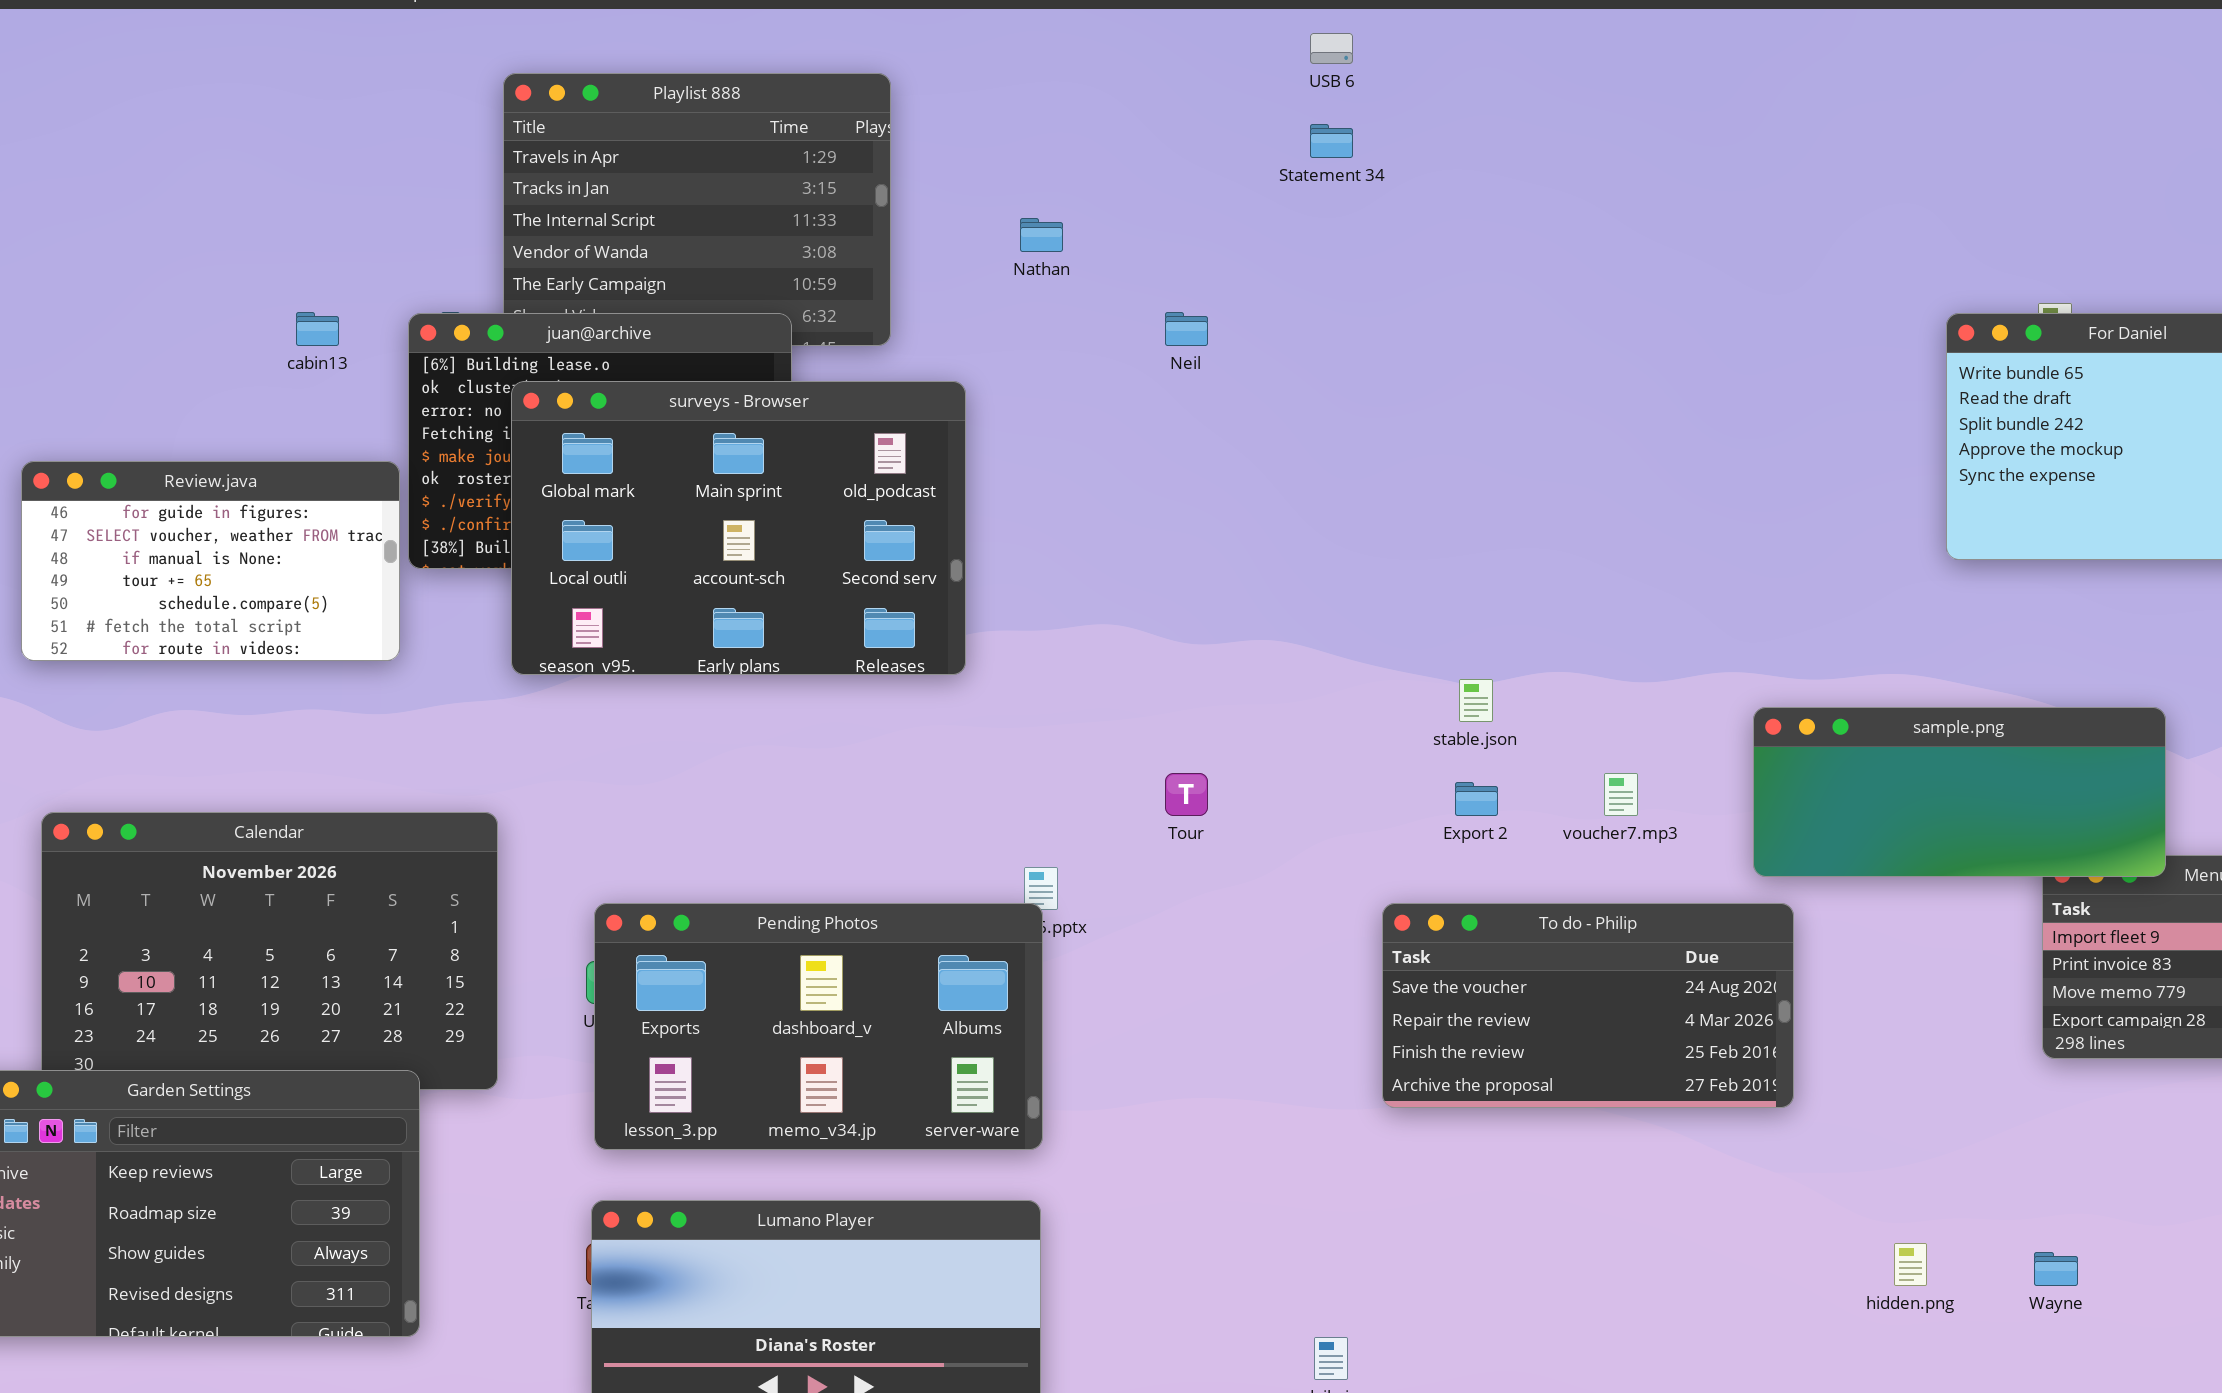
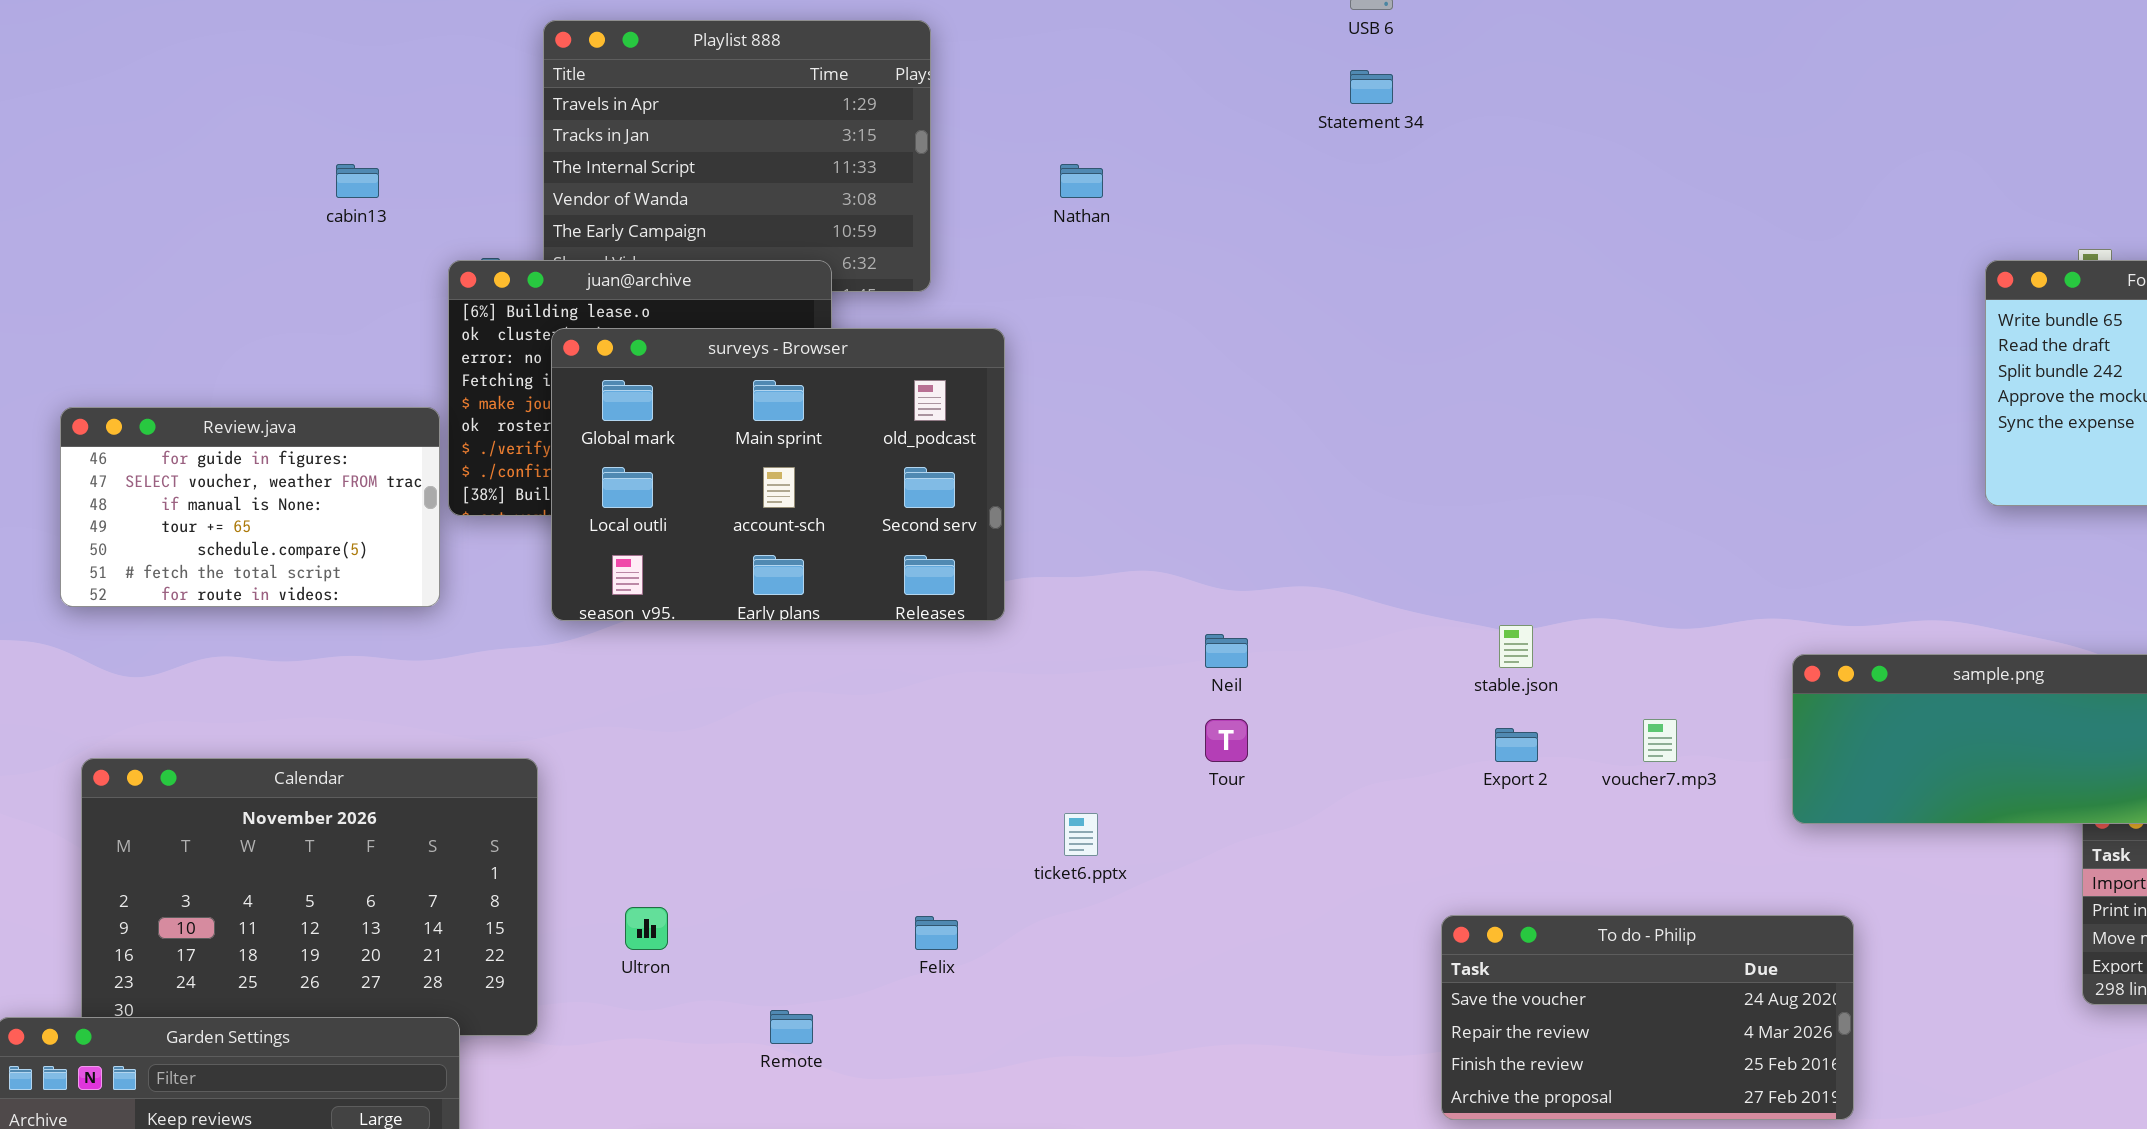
cabin13: [296,312,339,346] -> [336,164,379,198], moved
Neil: [1165,312,1208,346] -> [1205,634,1248,668], moved
Pending Photos: [594,903,1043,1150] -> none, closed
To do - Philip: [1382,903,1794,1108] -> [1441,915,1854,1120], moved

